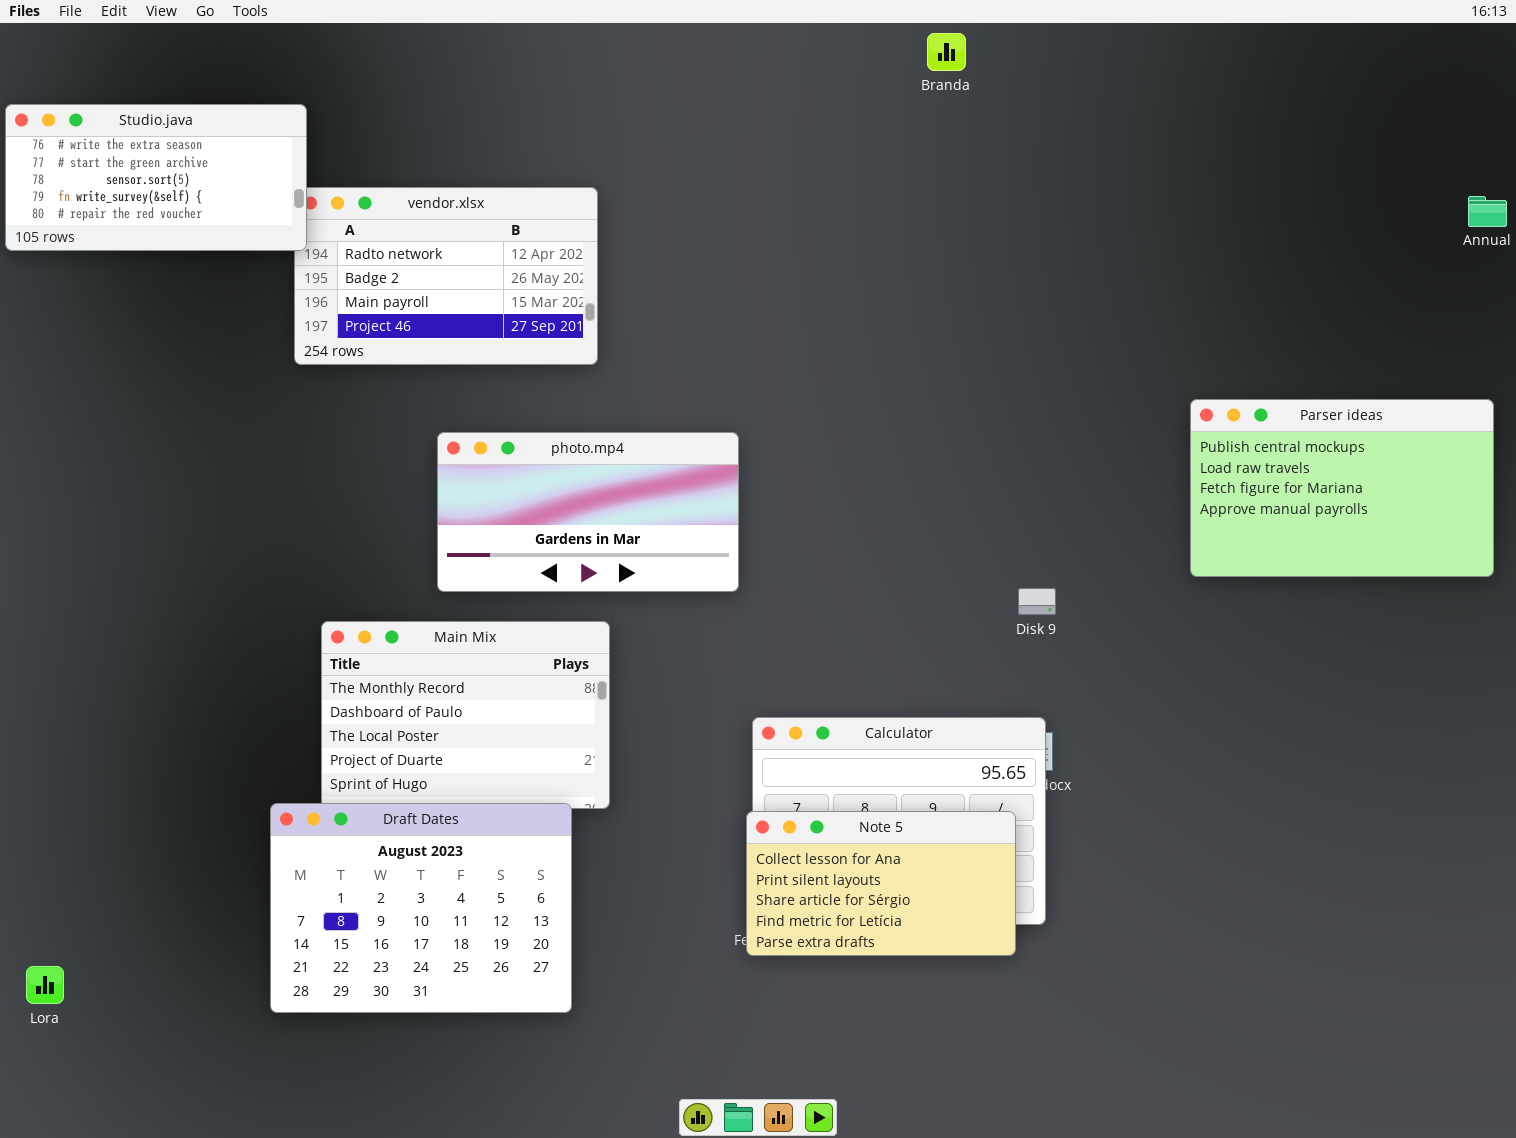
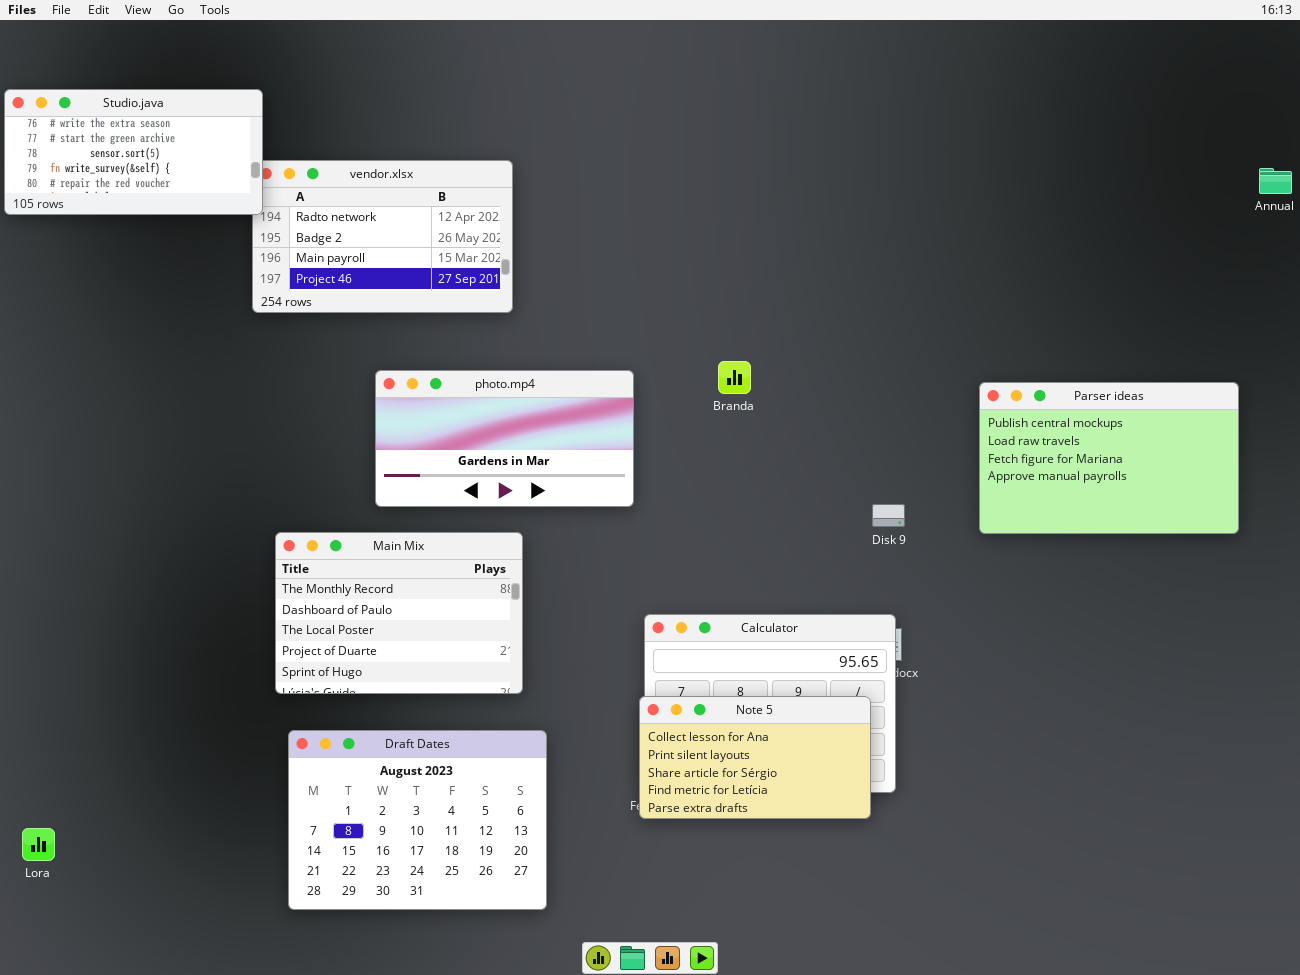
Branda: [927,33,966,71] -> [718,361,751,394], moved
Parser ideas: [1190,399,1494,577] -> [979,382,1239,534], moved
Draft Dates: [270,803,572,1013] -> [288,730,547,910], moved

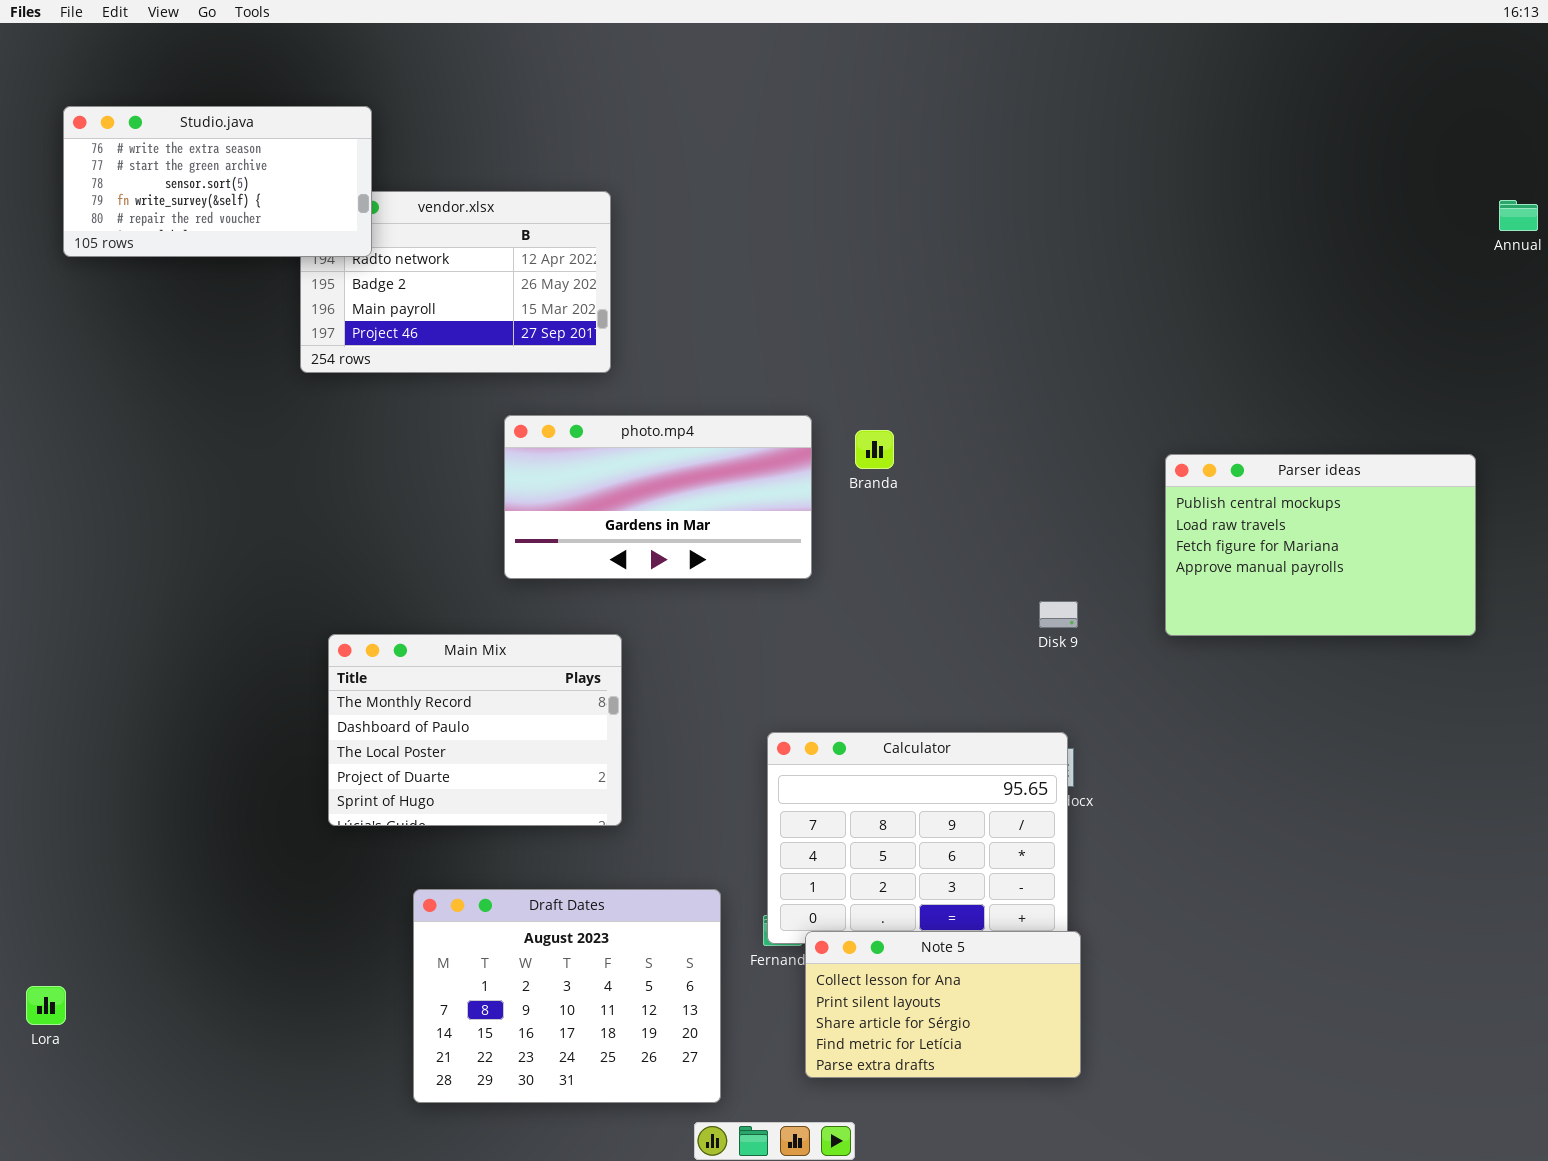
Studio.java: [4,89,263,215] -> [63,106,372,257], moved
photo.mp4: [375,370,634,507] -> [504,415,812,579], moved
Note 5: [639,696,871,819] -> [805,931,1081,1078], moved
Draft Dates: [288,730,547,910] -> [413,889,721,1103], moved

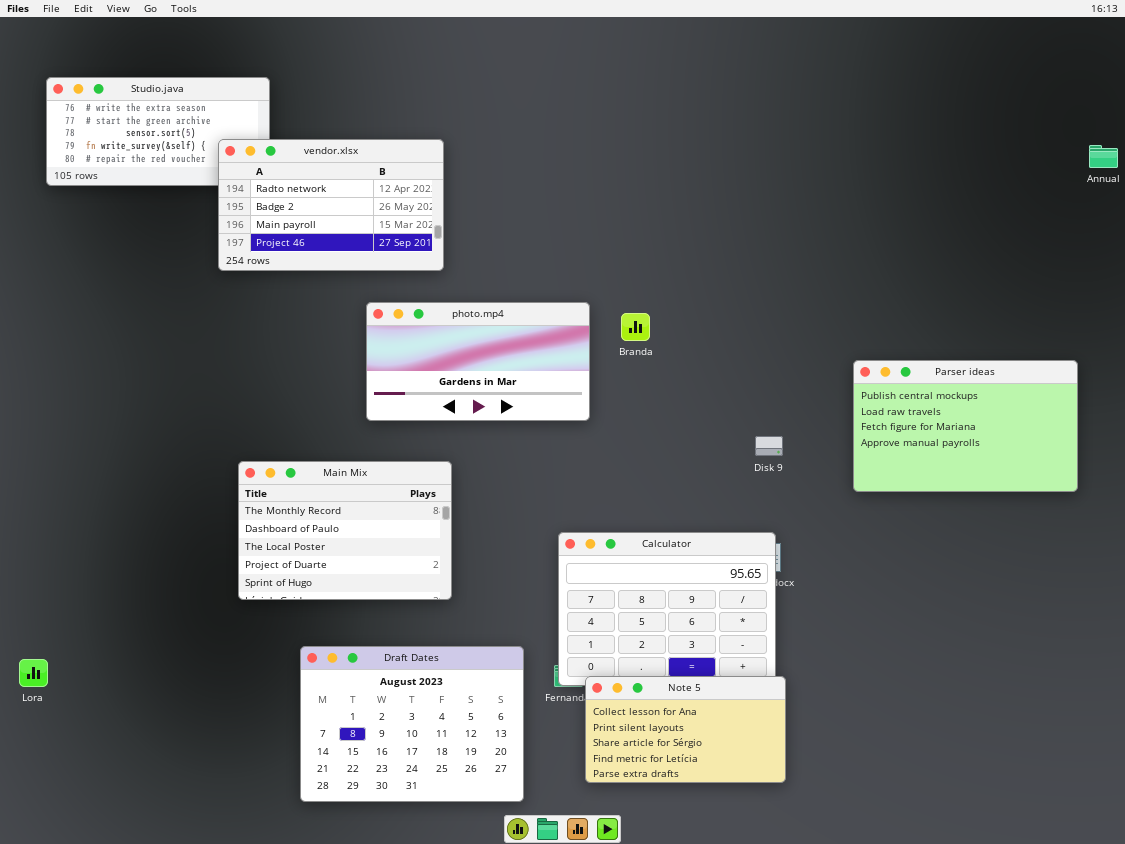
vendor.xlsx: [300,191,611,373] -> [218,139,444,271], raised
Parser ideas: [1165,454,1476,636] -> [853,360,1078,492], moved
Lora: [26,986,66,1025] -> [19,659,48,687], moved

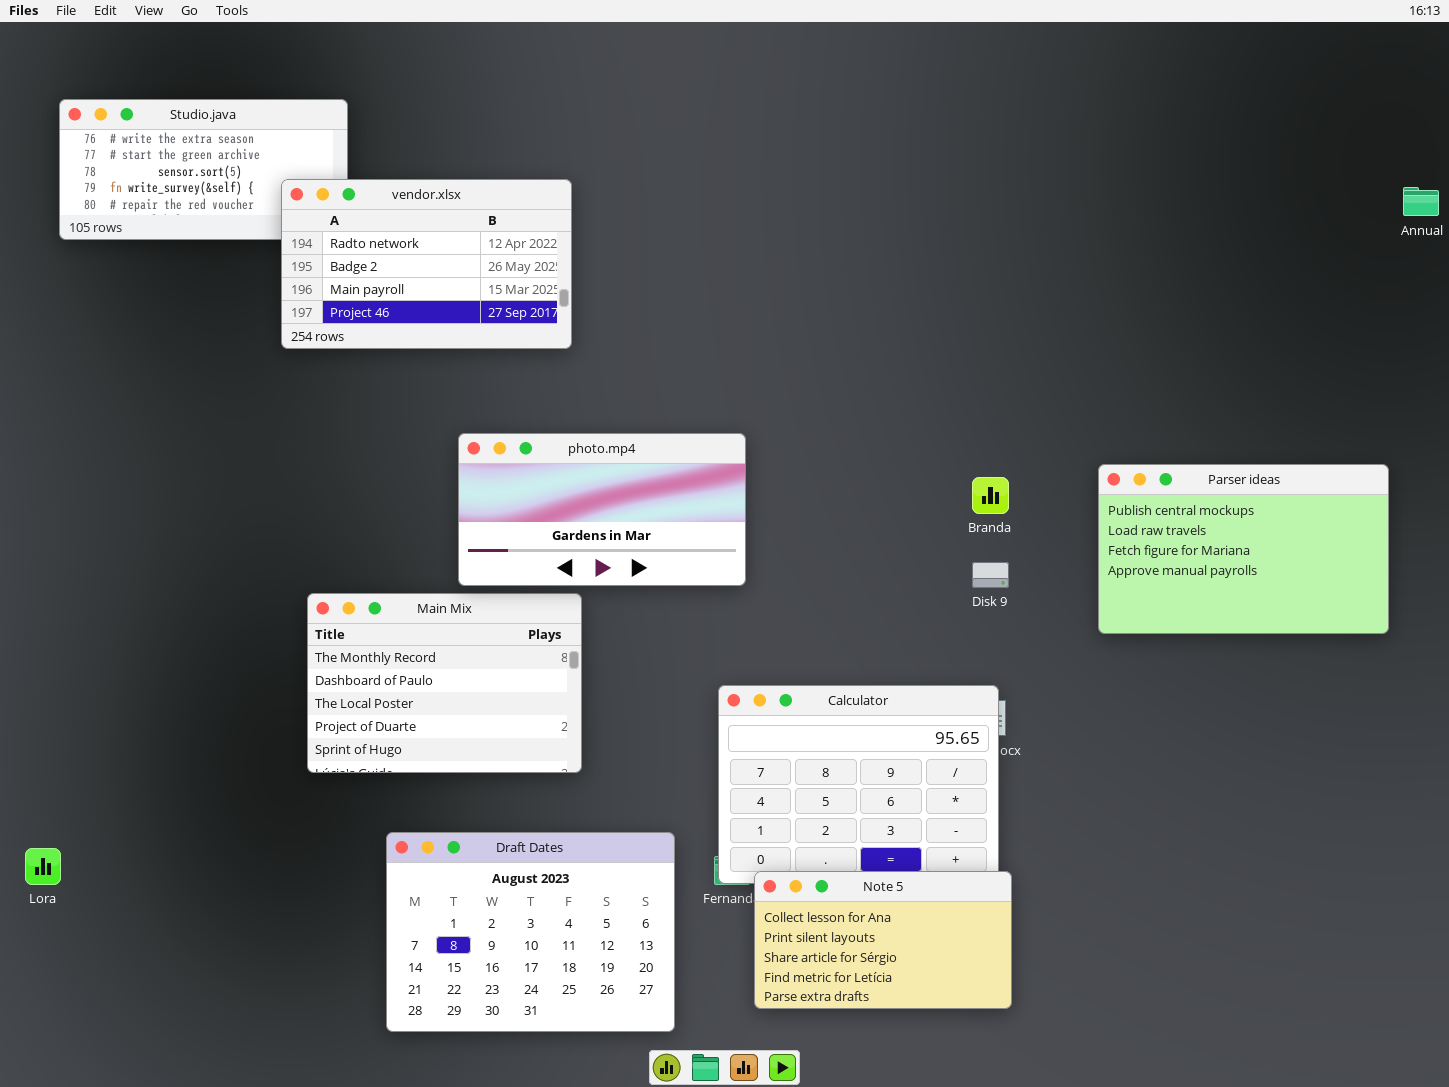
photo.mp4: [366,302,590,421] -> [458,433,746,586], moved
Branda: [621,313,650,341] -> [972,477,1009,514], moved

